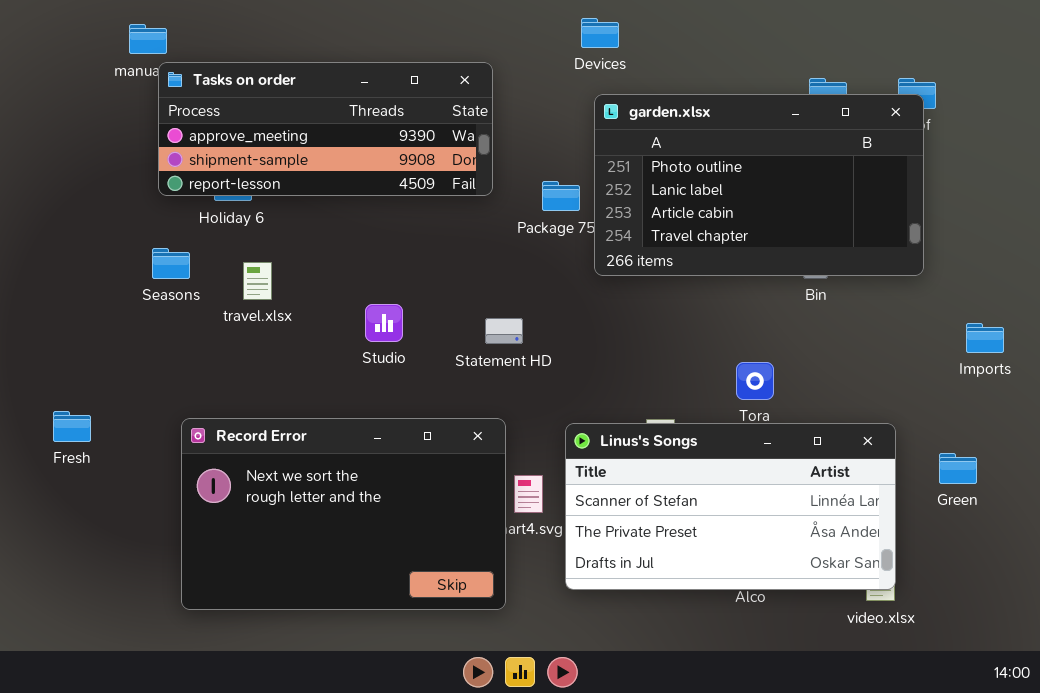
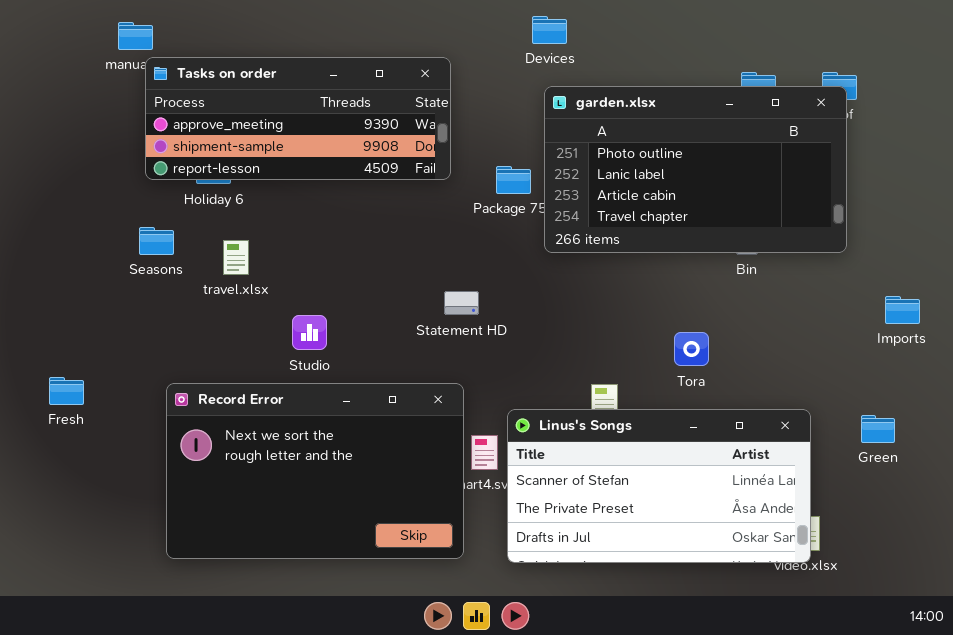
Studio: [365,304,403,342] -> [292,315,327,350], moved
Linus's Songs: [565,423,896,590] -> [507,409,811,563], moved

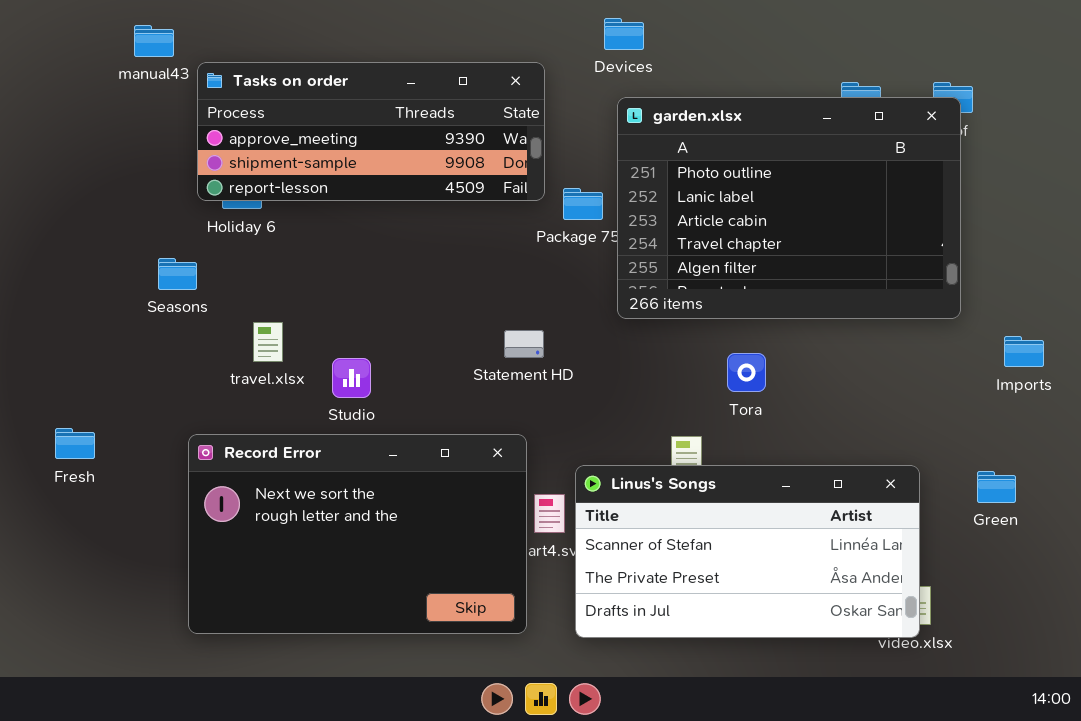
Tasks on order: [145,57,451,180] -> [197,62,545,201], moved
garden.xlsx: [544,86,847,253] -> [617,97,961,319], resized
travel.xlsx: [223,240,249,275] -> [253,322,283,362], moved
Tora: [674,332,709,366] -> [727,353,766,392], moved

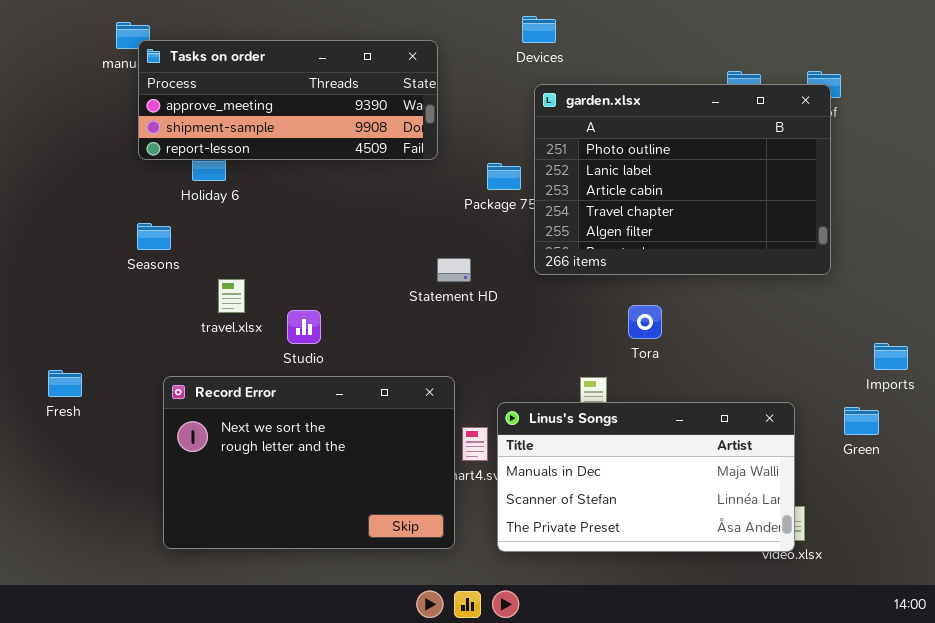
Tasks on order: [197,62,545,201] -> [138,40,438,160], moved
Statement HD: [504,330,544,358] -> [437,258,471,282], moved
Imports: [1004,336,1044,367] -> [874,343,908,370], moved
Linus's Songs: [575,465,920,638] -> [497,402,795,552], scrolled up 1 row

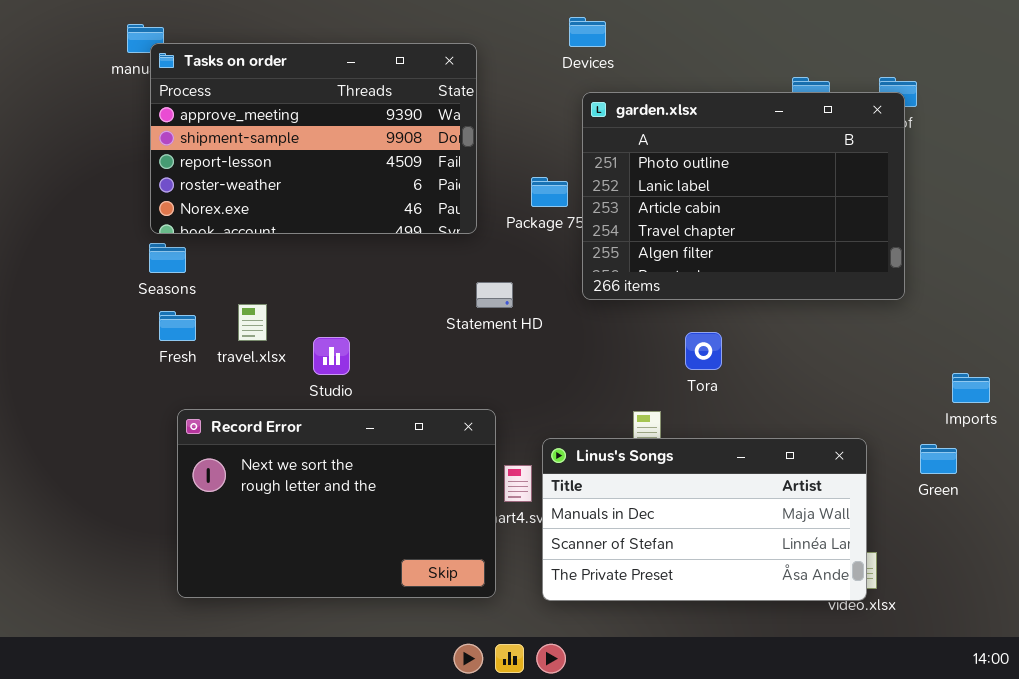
Tasks on order: [138,40,438,160] -> [150,43,477,234], resized
Fresh: [48,370,82,397] -> [159,311,196,341], moved

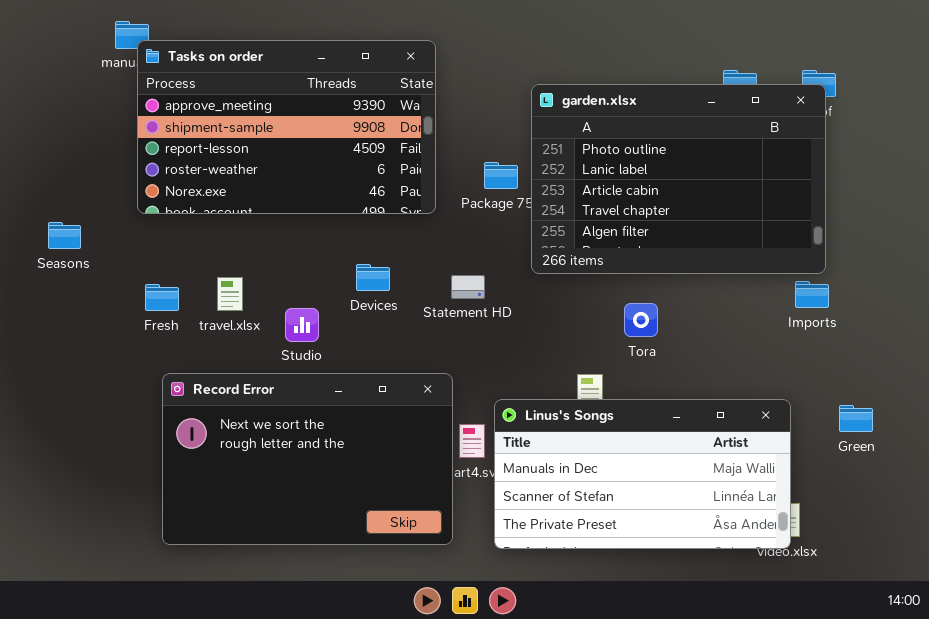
Devices: [569,17,606,47] -> [356,264,390,291], moved
Seasons: [149,243,186,273] -> [48,222,81,249], moved
Statement HD: [476,282,513,308] -> [451,275,485,299], moved
Imports: [952,373,990,403] -> [795,281,829,308], moved

